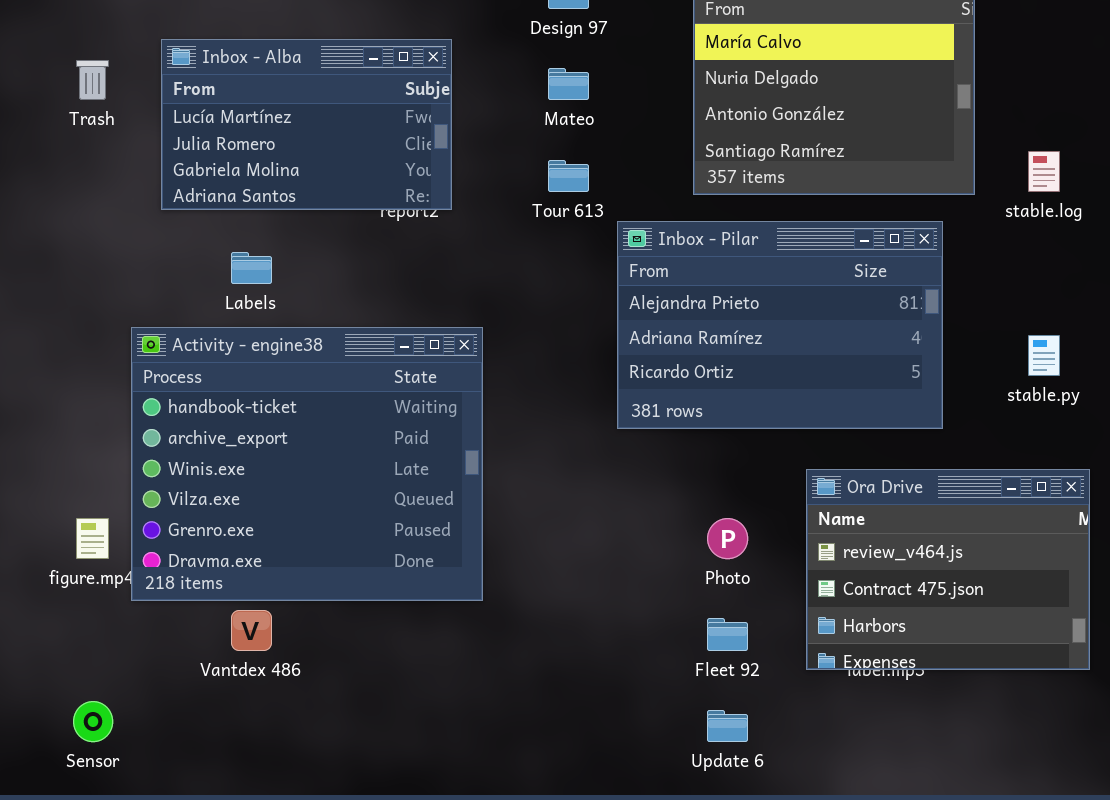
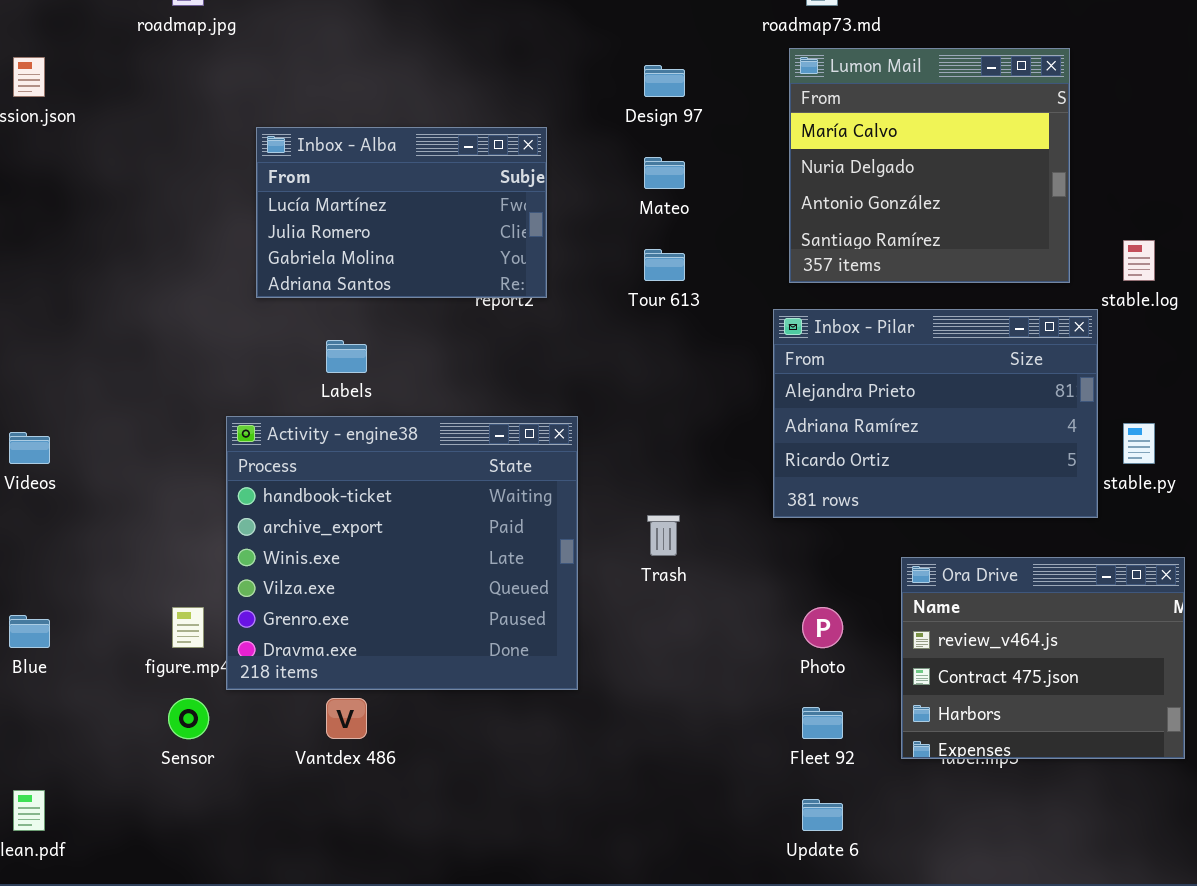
Trash: [76,60,109,100] -> [647,515,680,556], moved
Inbox - Pilar: [617,221,943,429] -> [773,309,1098,518], moved
Sensor: [73,701,113,742] -> [168,698,209,739], moved

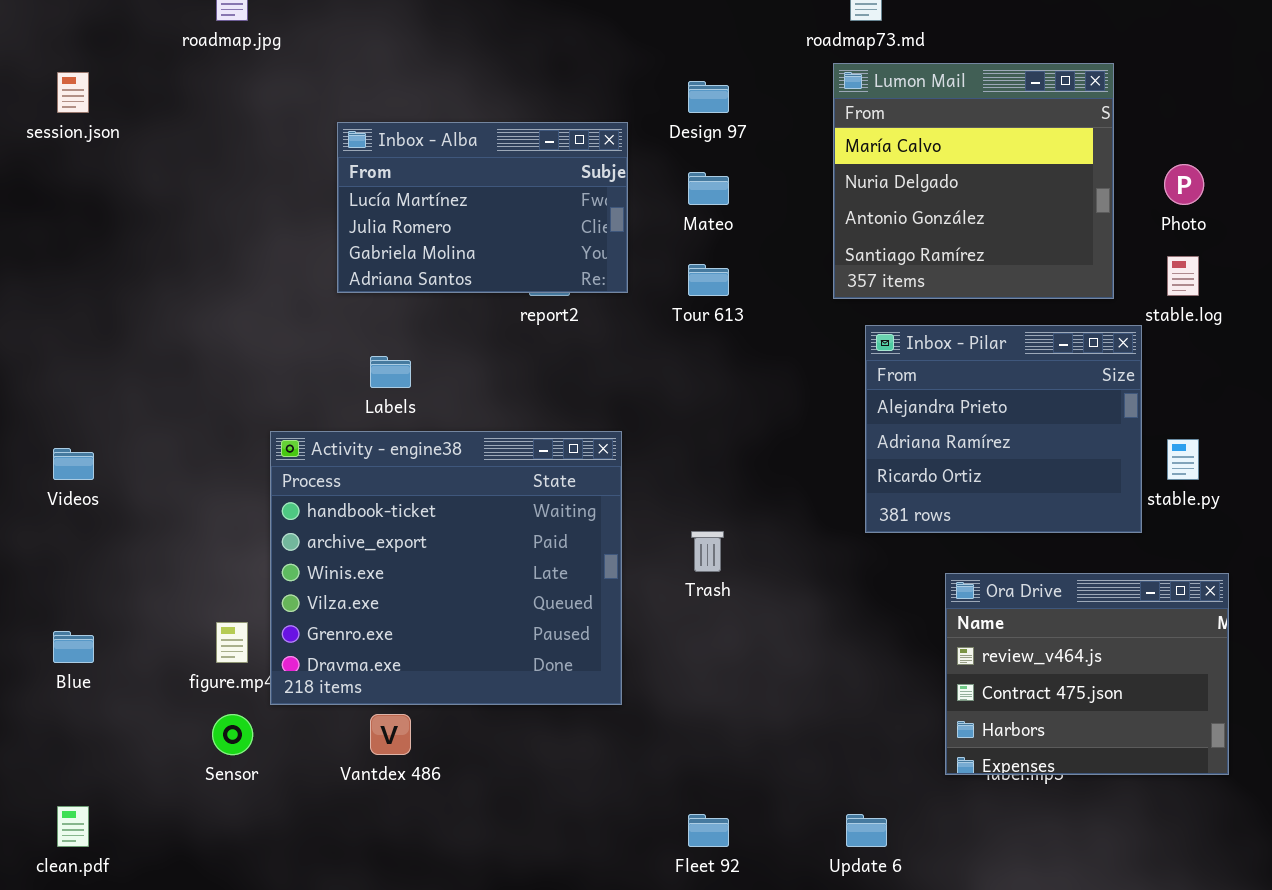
Inbox - Alba: [256,127,547,298] -> [337,122,628,293], moved
Inbox - Pilar: [773,309,1098,518] -> [865,325,1142,533], resized
Photo: [802,607,843,648] -> [1164,164,1204,205], moved
Fleet 92: [802,707,843,739] -> [688,814,729,847], moved

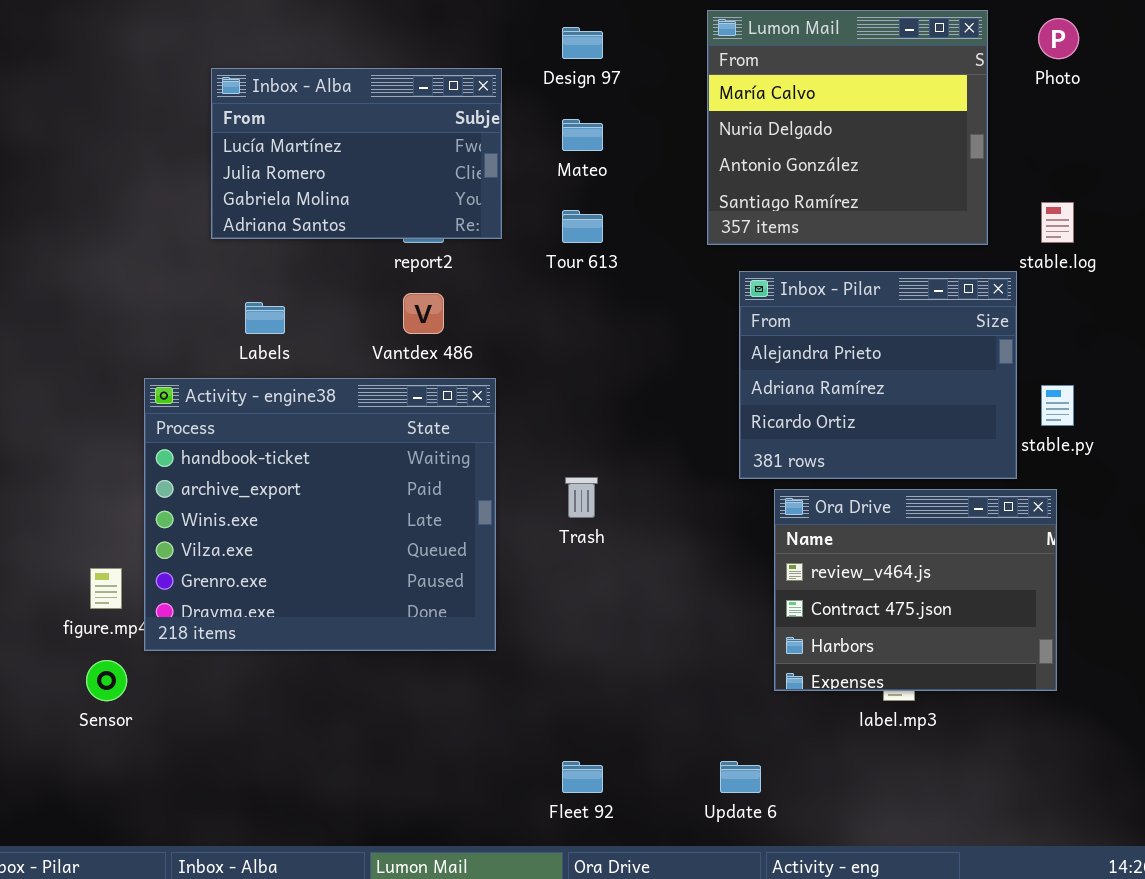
Photo: [1164,164,1204,205] -> [1038,18,1079,59], moved
Ora Drive: [945,573,1229,775] -> [774,489,1057,691], moved
Vantdex 486: [370,714,411,755] -> [403,293,444,334], moved

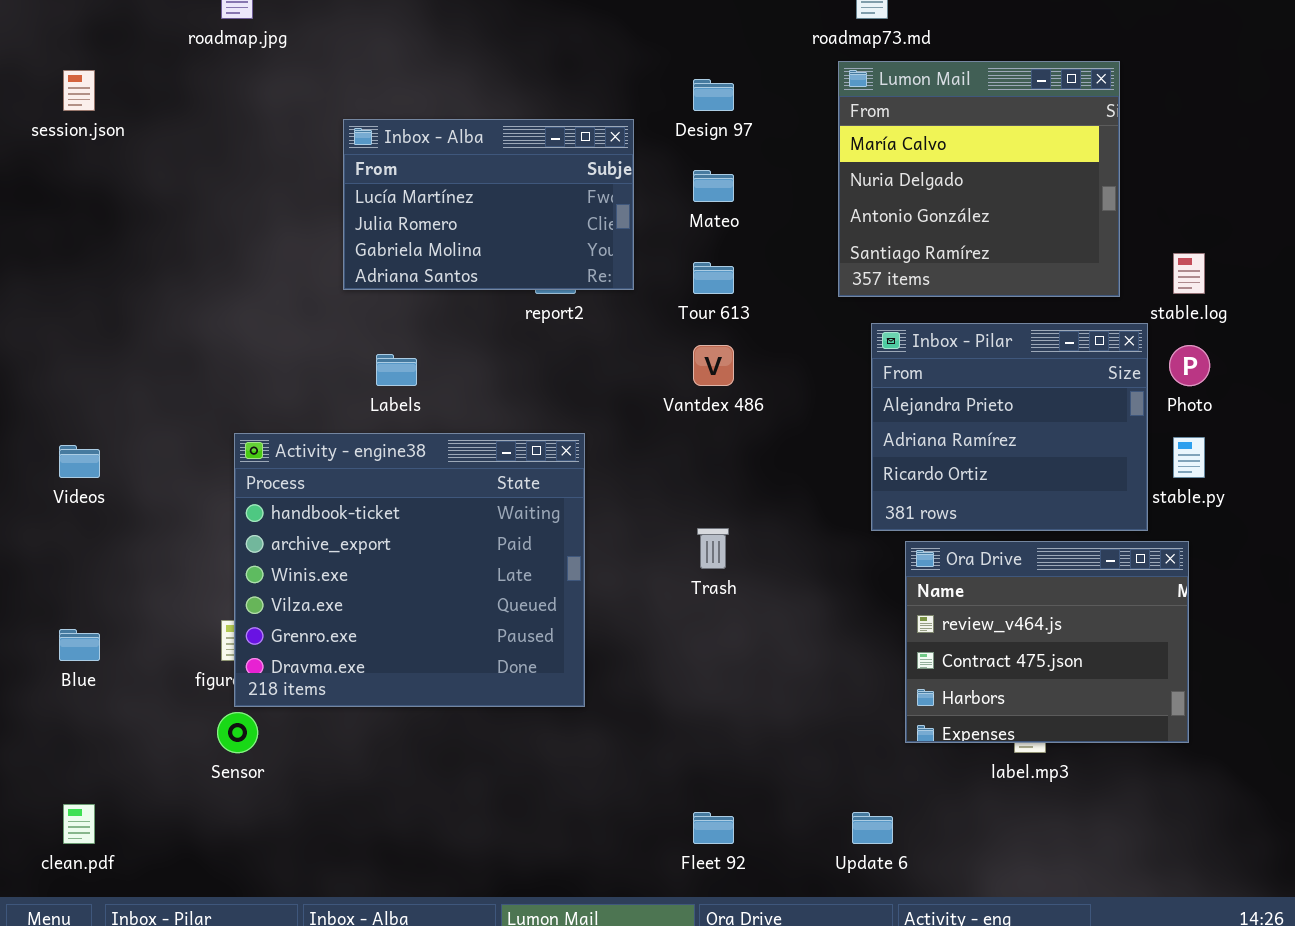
Photo: [1038,18,1079,59] -> [1169,345,1210,386], moved
Vantdex 486: [403,293,444,334] -> [693,345,734,386], moved
Activity - engine38: [144,378,496,651] -> [234,433,585,707], moved

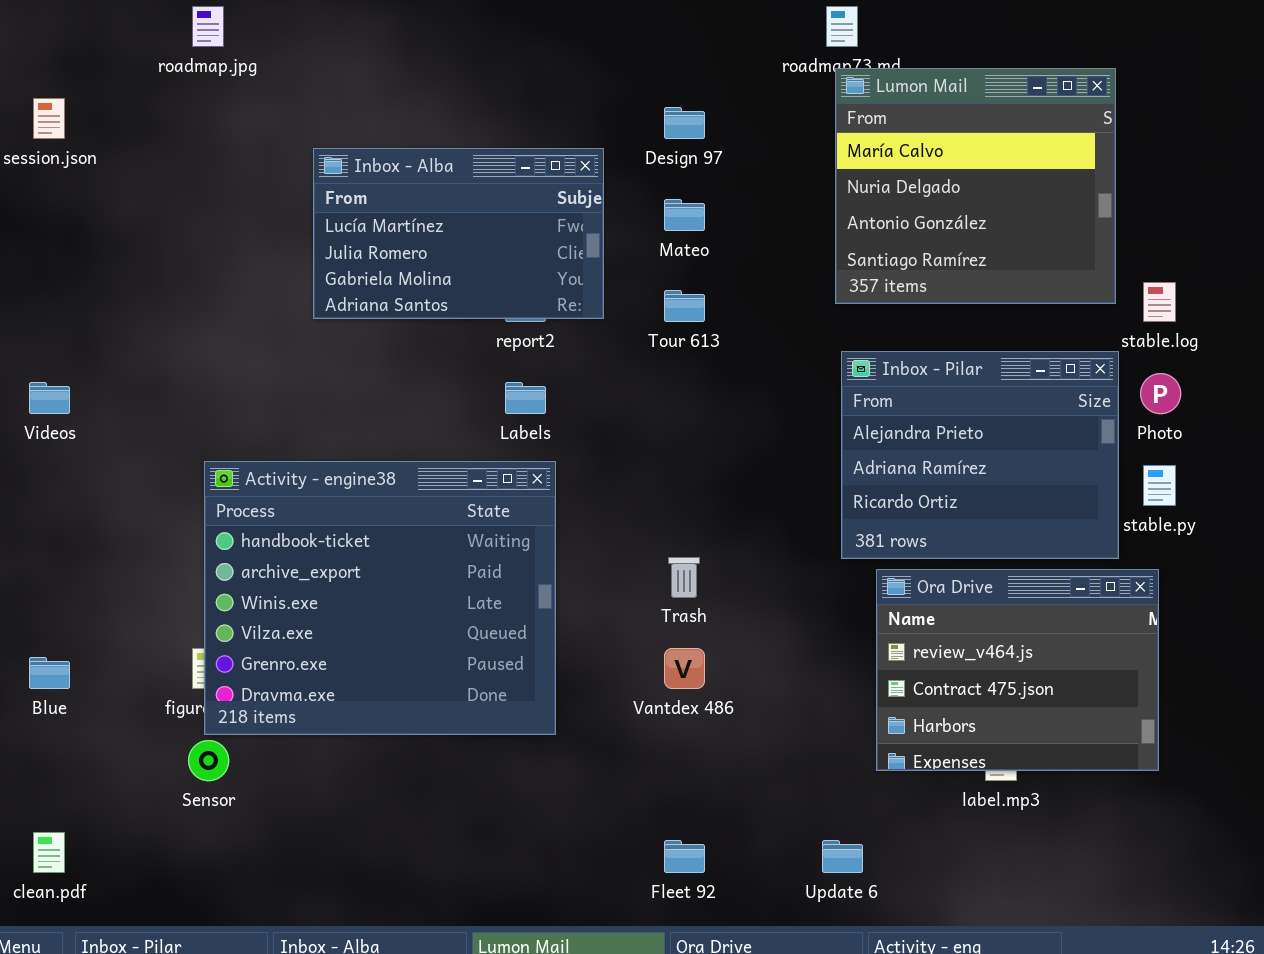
Lumon Mail: [838,61,1120,297] -> [835,68,1116,304], moved
Vantdex 486: [693,345,734,386] -> [664,648,705,689], moved
Labels: [376,354,417,386] -> [505,382,546,414], moved
Videos: [59,445,100,478] -> [29,382,70,414], moved

